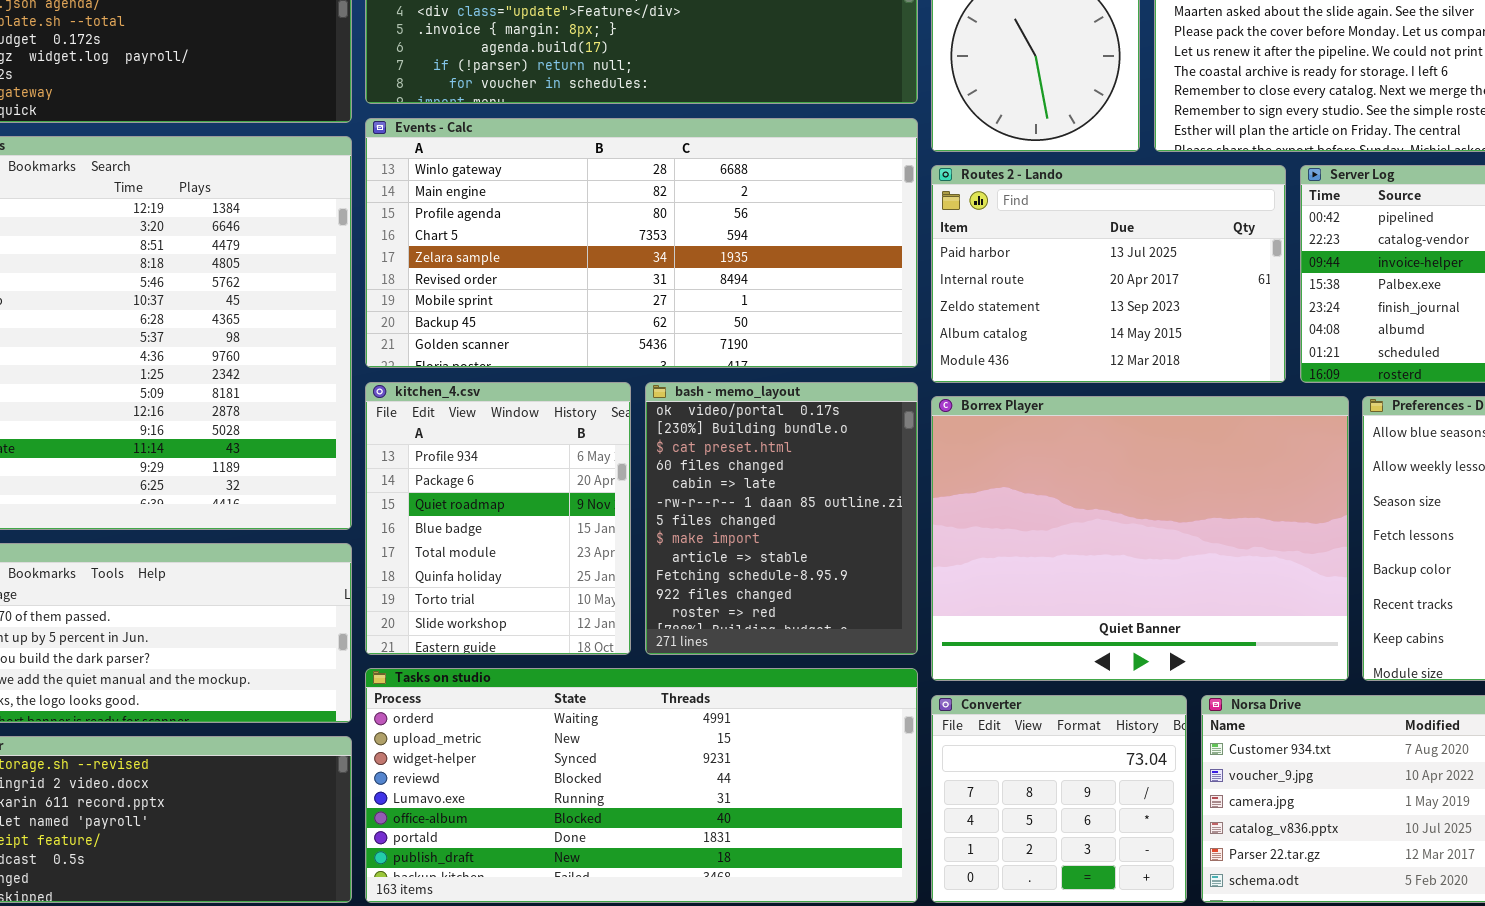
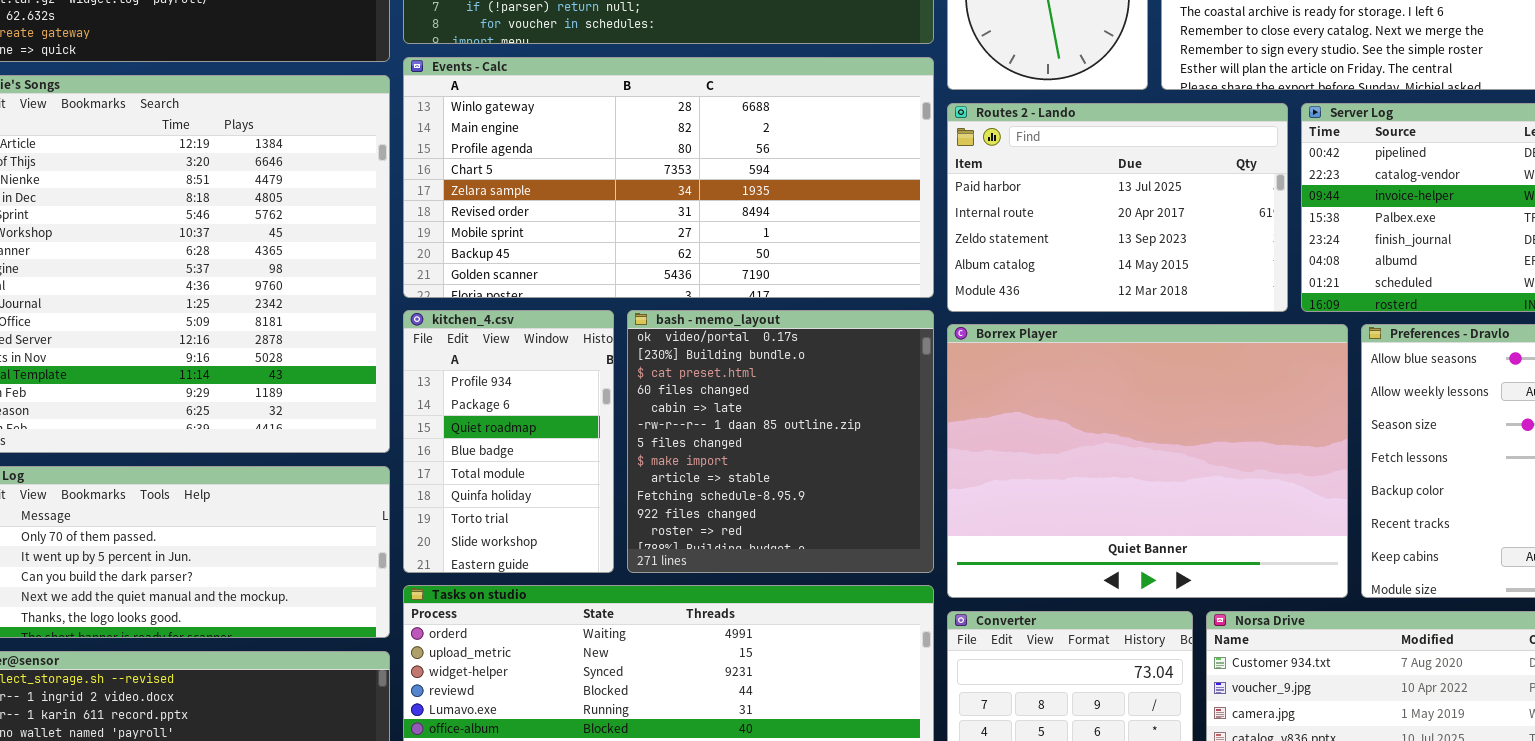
kitchen_4.csv: [365,382,631,655] -> [403,310,614,573], resized
bash - memo_layout: [645,382,918,655] -> [627,310,934,573], resized

